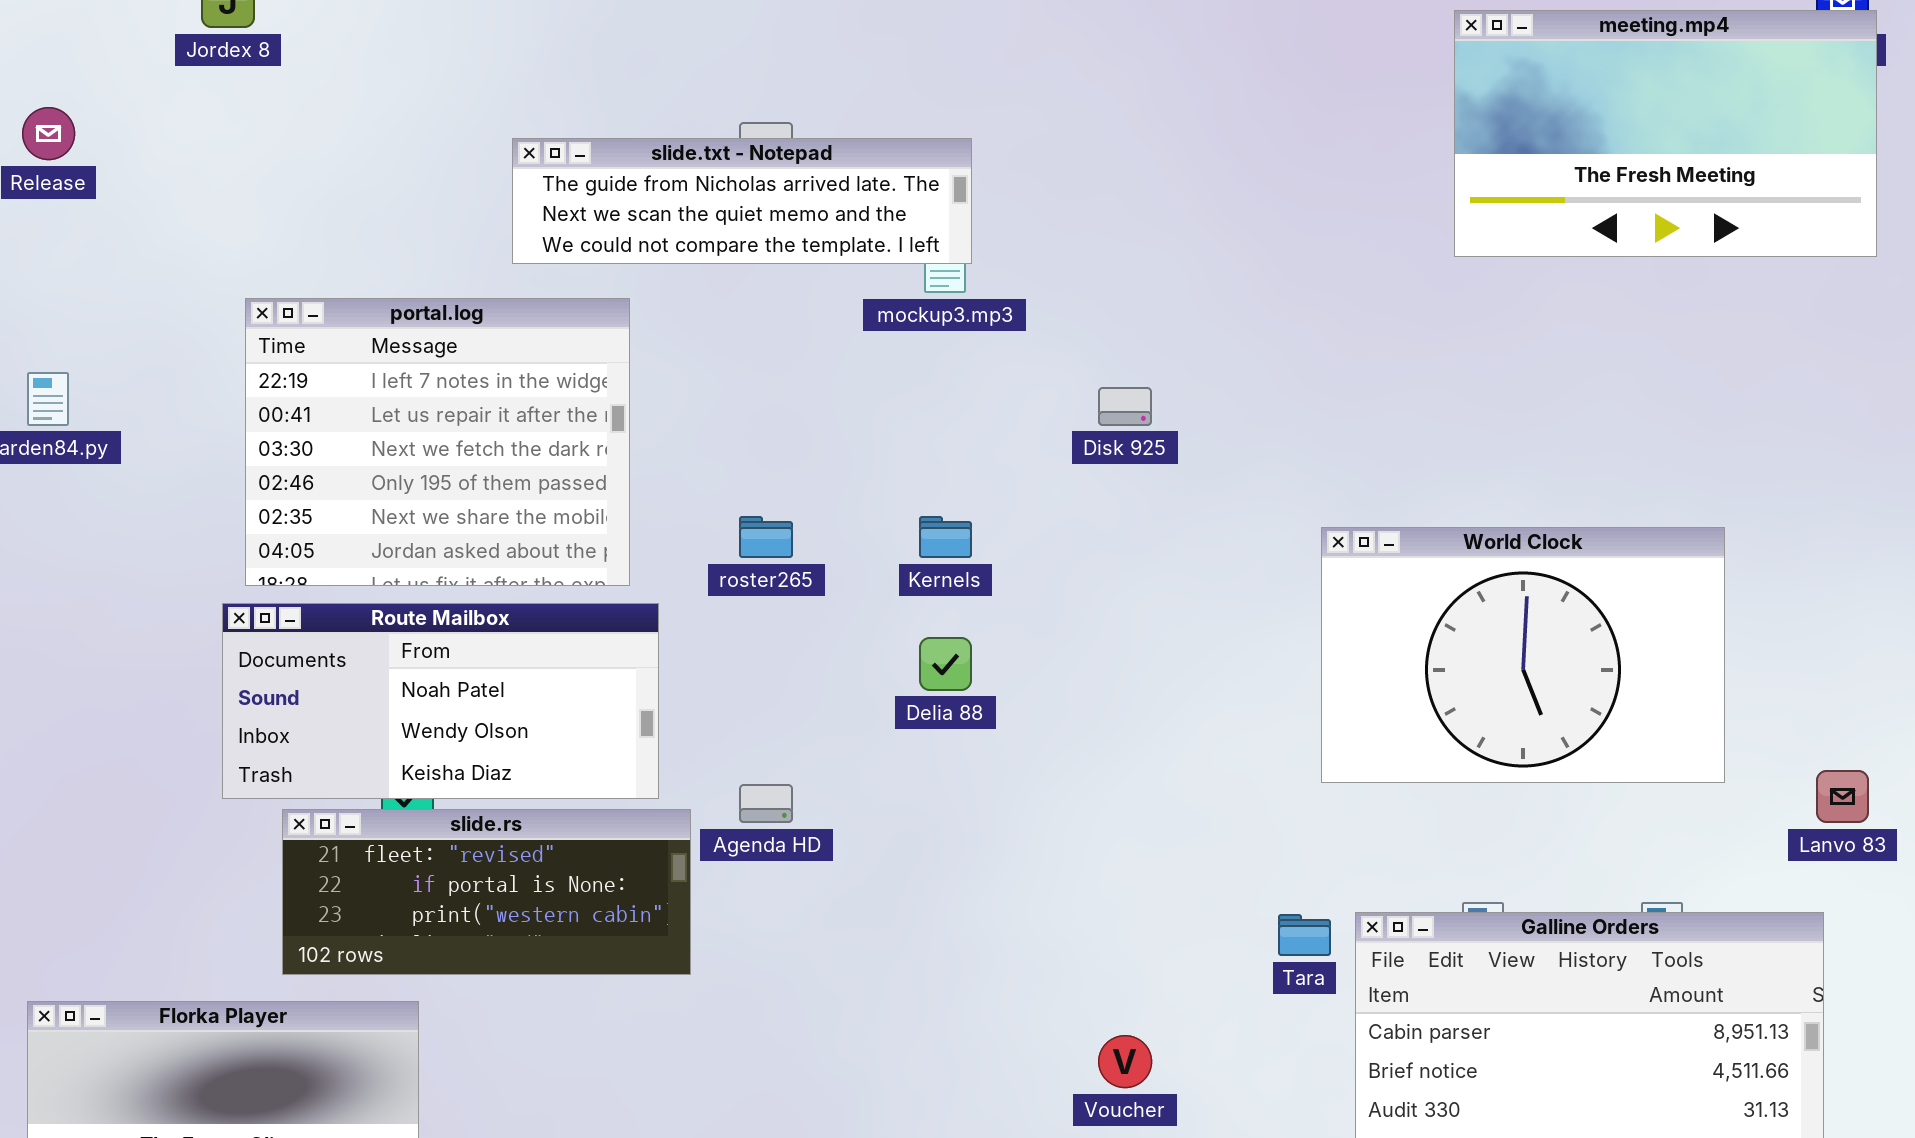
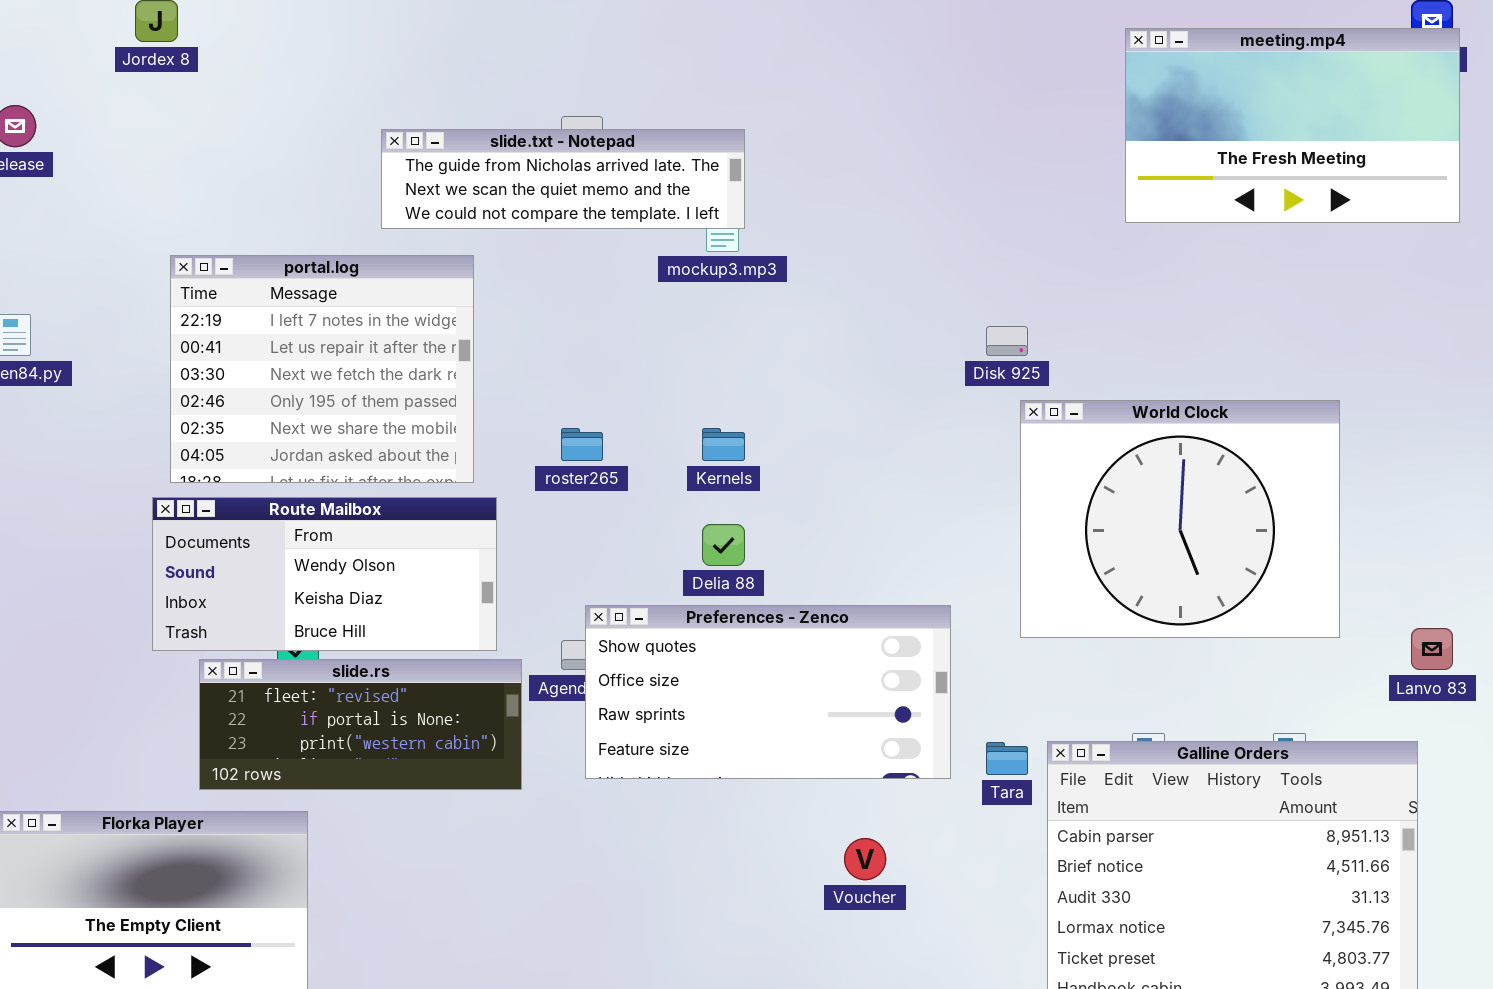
Disk 925: [1098,387,1152,426] -> [986,326,1028,356], moved
World Clock: [1321,527,1725,783] -> [1020,400,1340,638], resized
Route Mailbox: [222,603,659,799] -> [152,497,497,651], scrolled down 1 row
Preferences - Zenco: none -> [585,605,951,779], opened

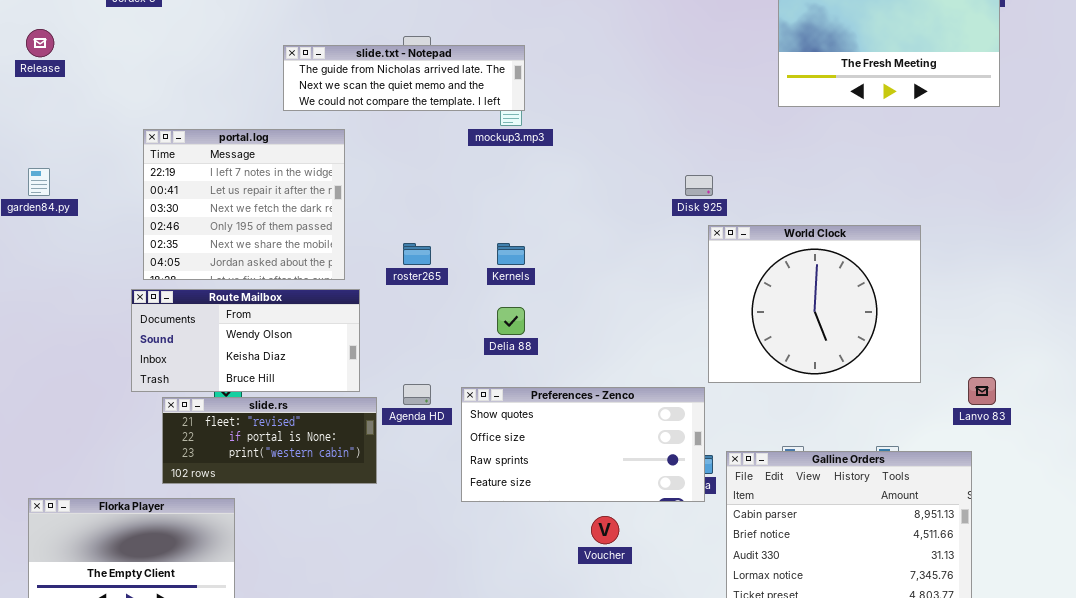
Preferences - Zenco: [585,605,951,779] -> [461,387,705,502], moved

